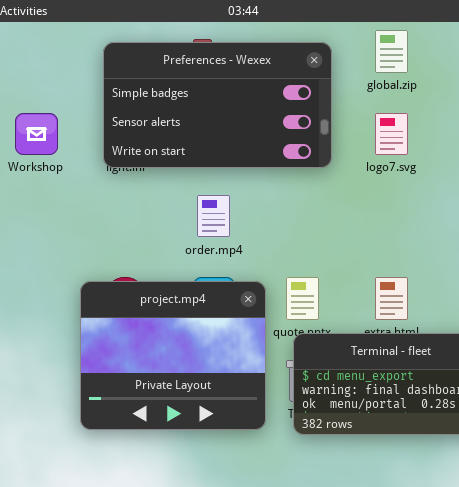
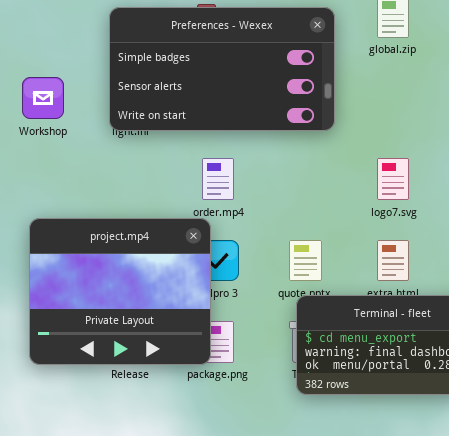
logo7.svg: [375,113,408,155] -> [377,158,409,200], moved
project.mp4: [80,281,266,430] -> [29,218,211,365], moved

